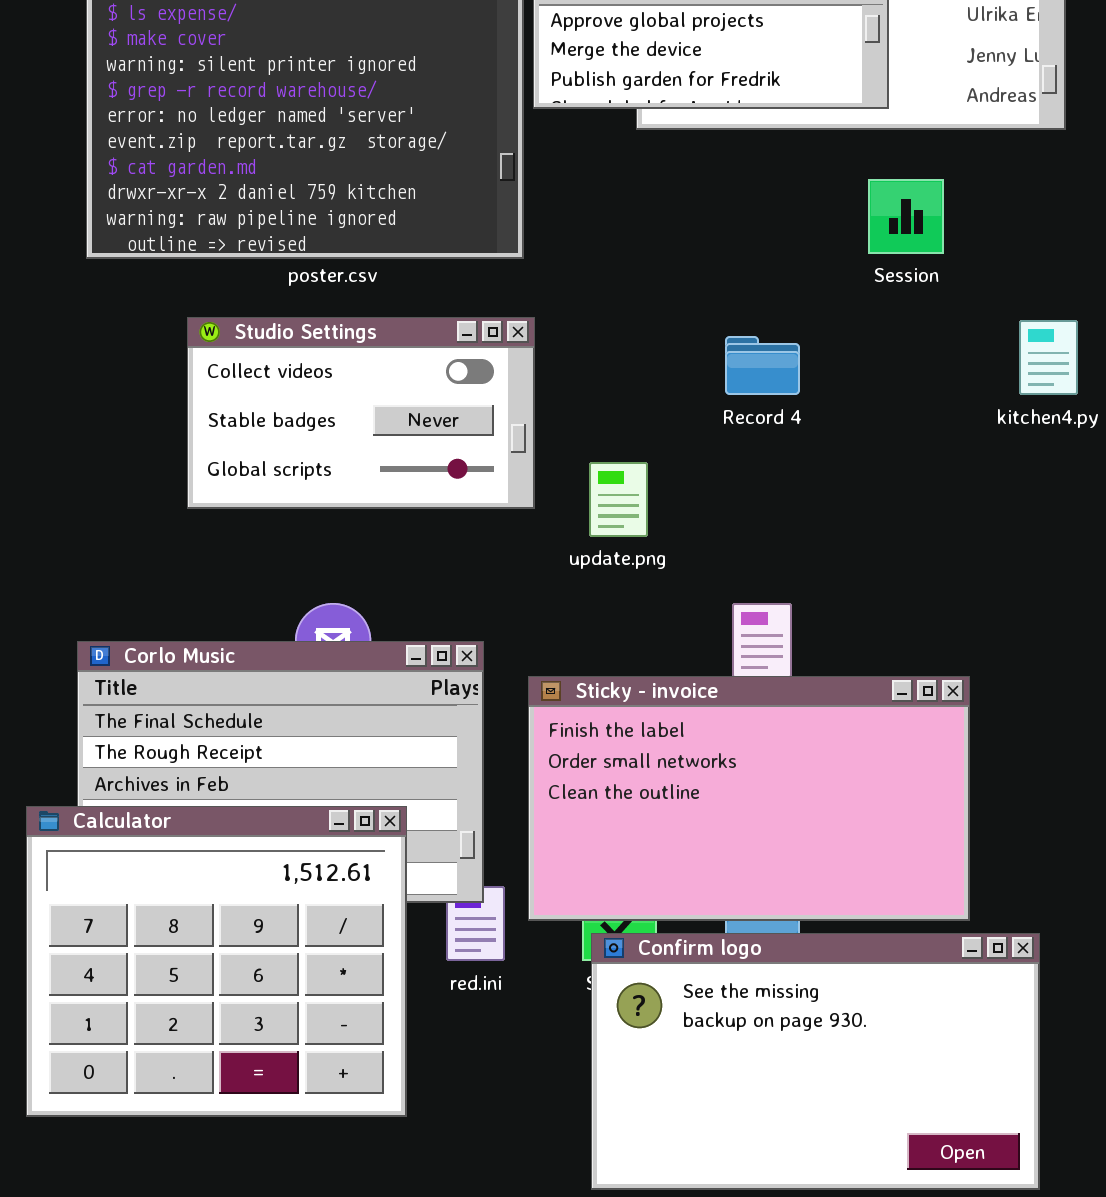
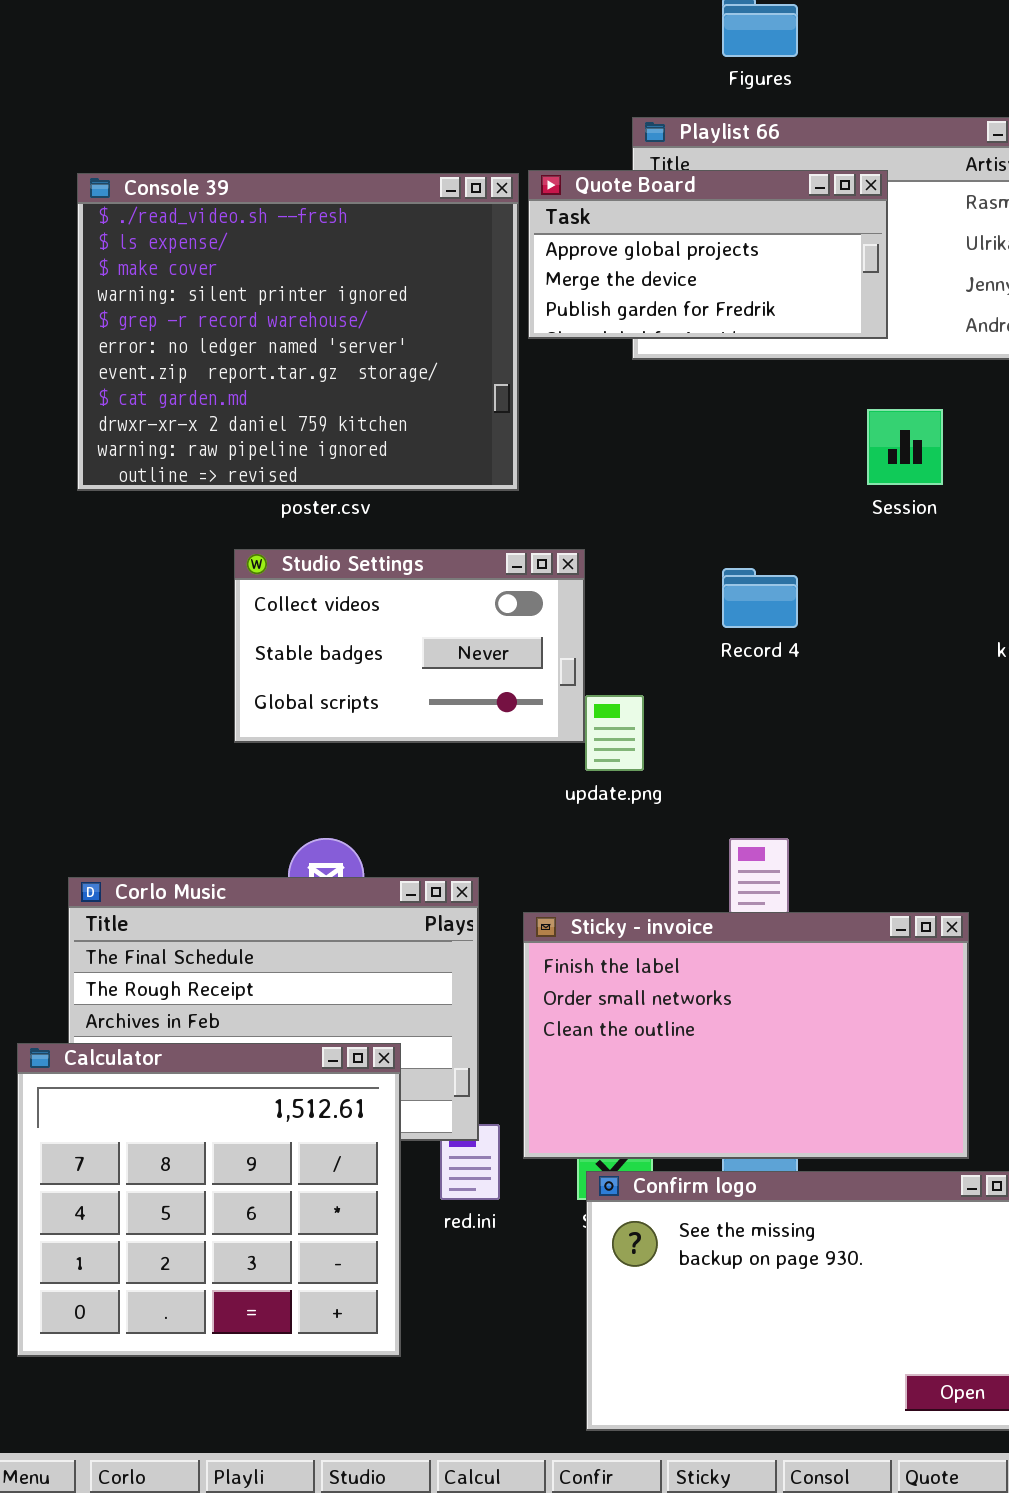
Studio Settings: [187,317,535,509] -> [234,549,585,743], moved

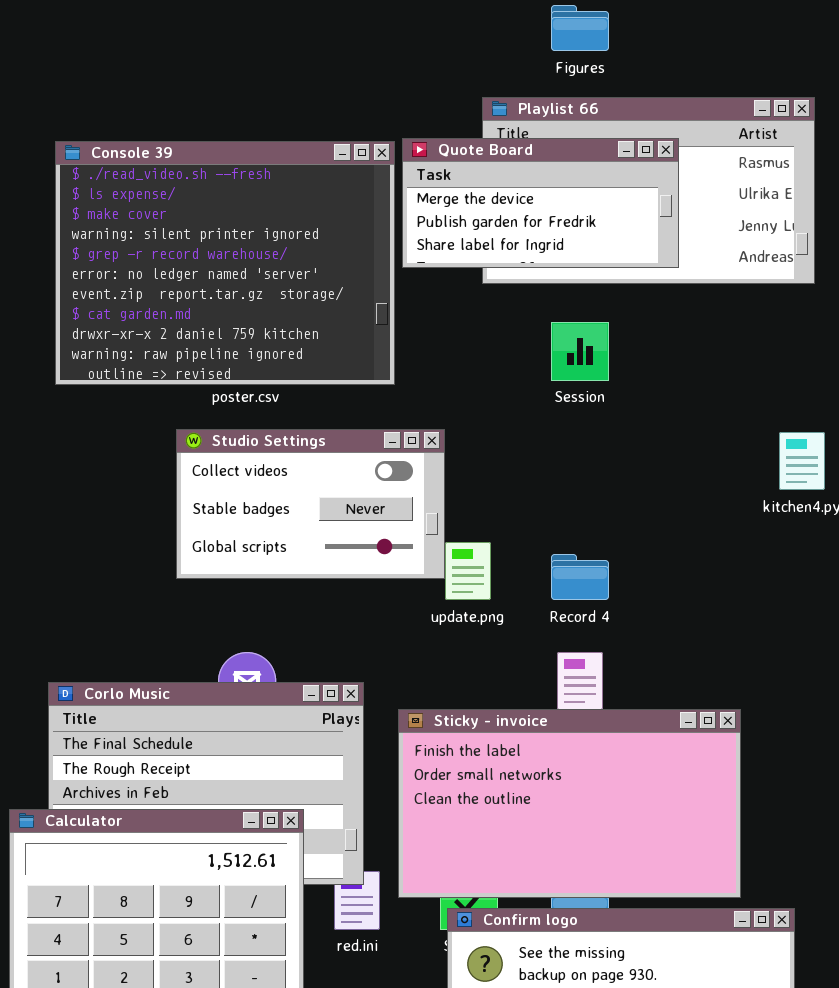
Quote Board: [528,170,888,339] -> [402,138,679,268], scrolled down 1 row
Session: [867,409,943,485] -> [551,322,609,381], moved
Record 4: [722,568,798,628] -> [551,554,609,600], moved

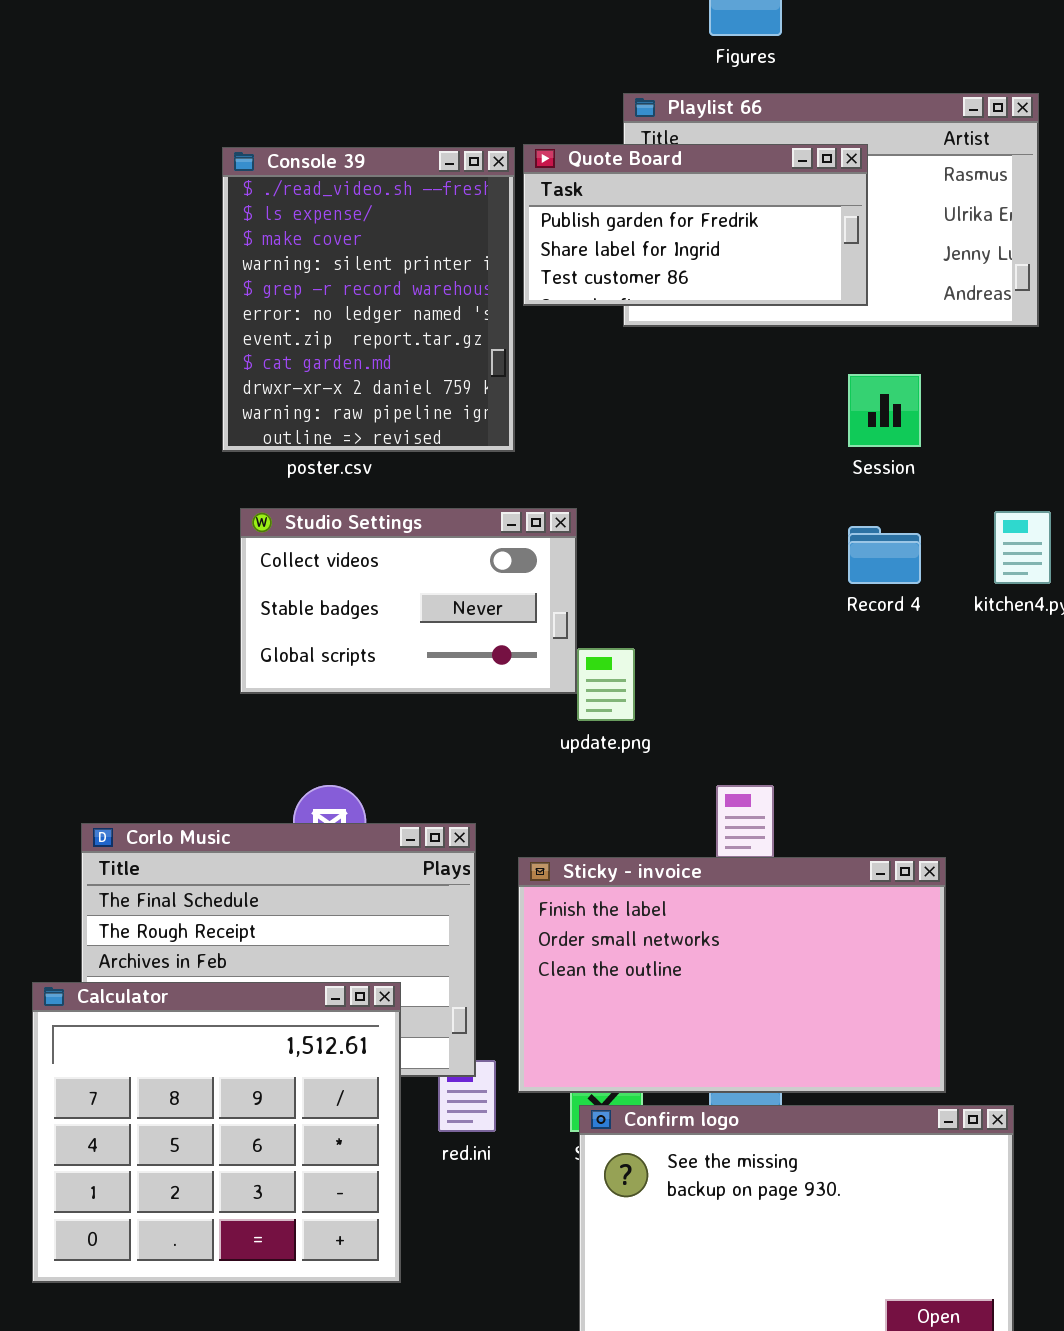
Quote Board: [402,138,679,268] -> [523,144,868,306], scrolled down 1 row
Console 39: [55,141,395,385] -> [222,147,515,452], resized
Session: [551,322,609,381] -> [848,374,921,447], moved
Record 4: [551,554,609,600] -> [848,526,921,584], moved

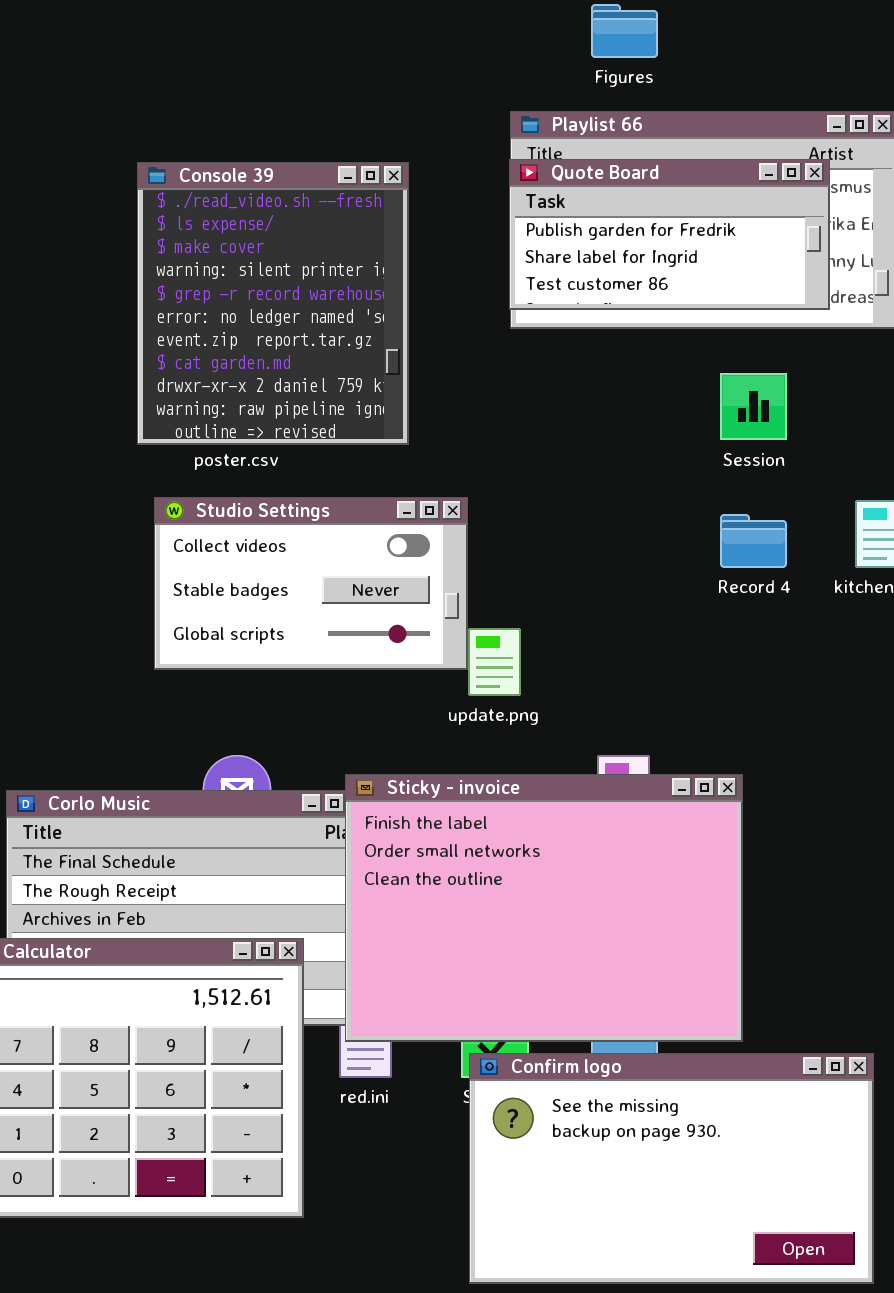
Quote Board: [523,144,868,306] -> [509,159,830,310], moved
Sticky - invoice: [518,857,946,1093] -> [345,774,743,1042], moved, resized

